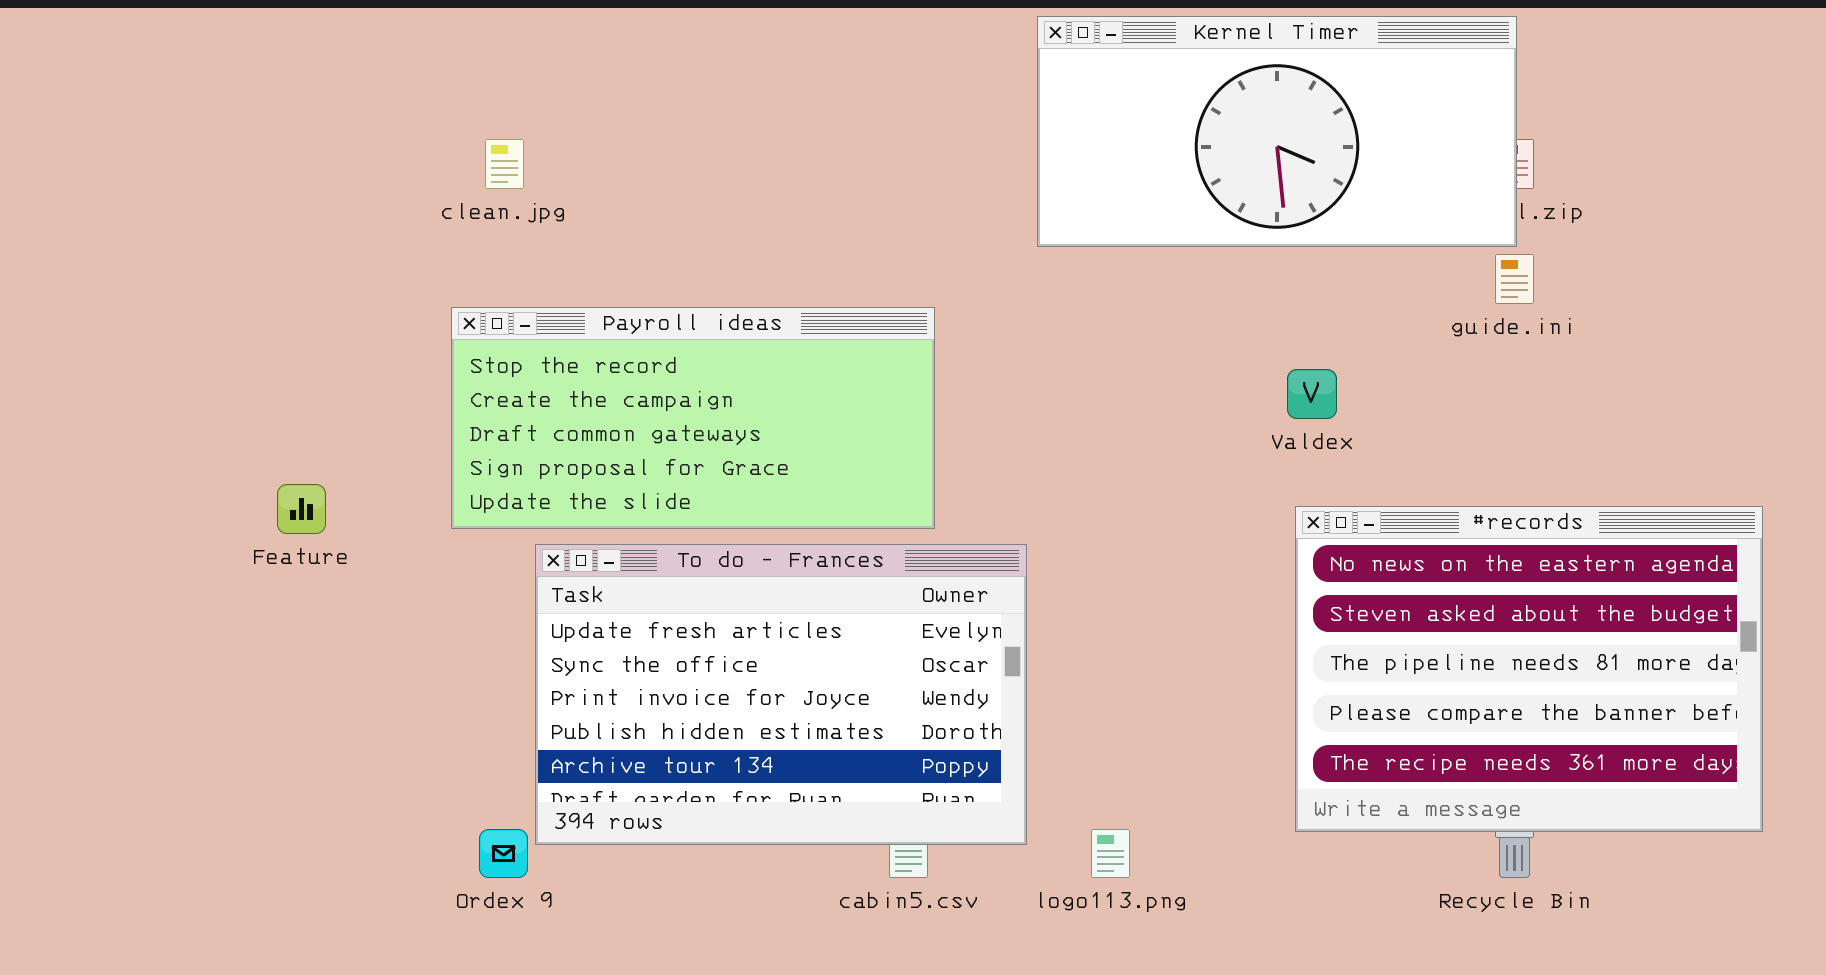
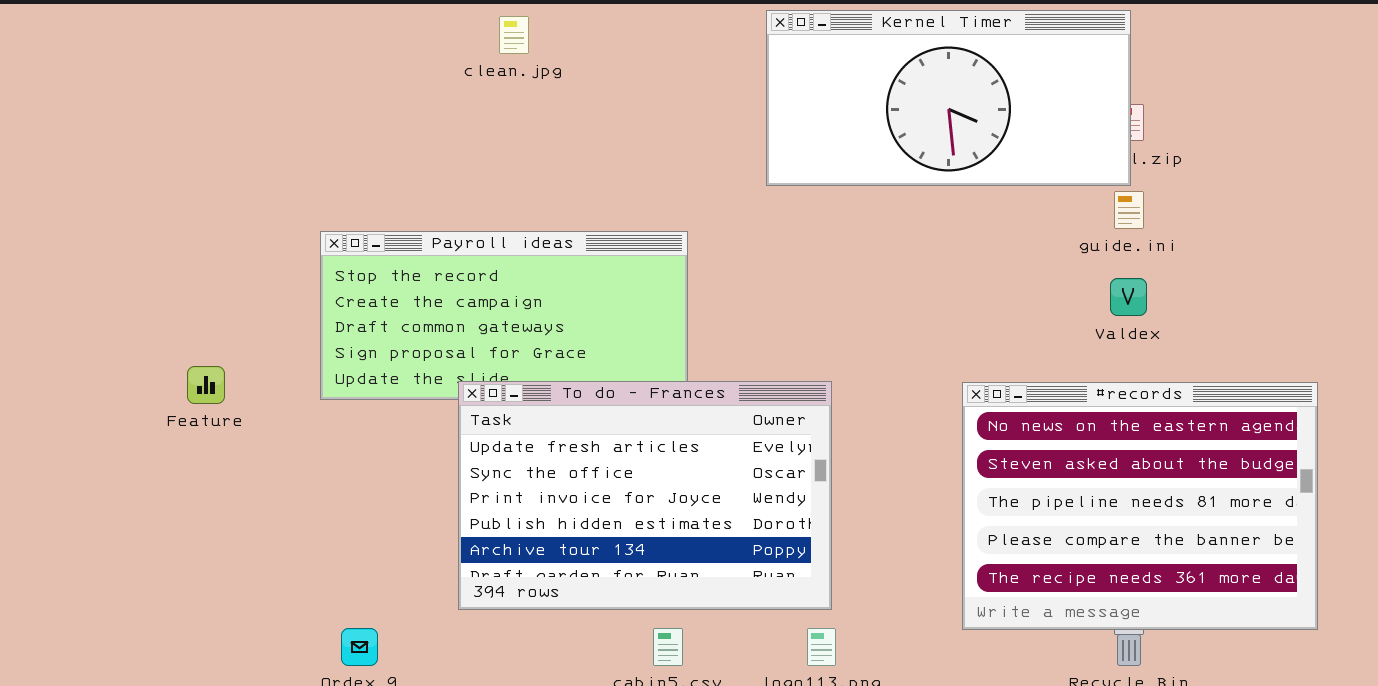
clean.jpg: [485,139,524,189] -> [499,16,529,54], moved
Valdex: [1287,369,1337,419] -> [1110,278,1147,316], moved
To do - Frances: [535,544,1027,845] -> [458,381,832,610], moved

